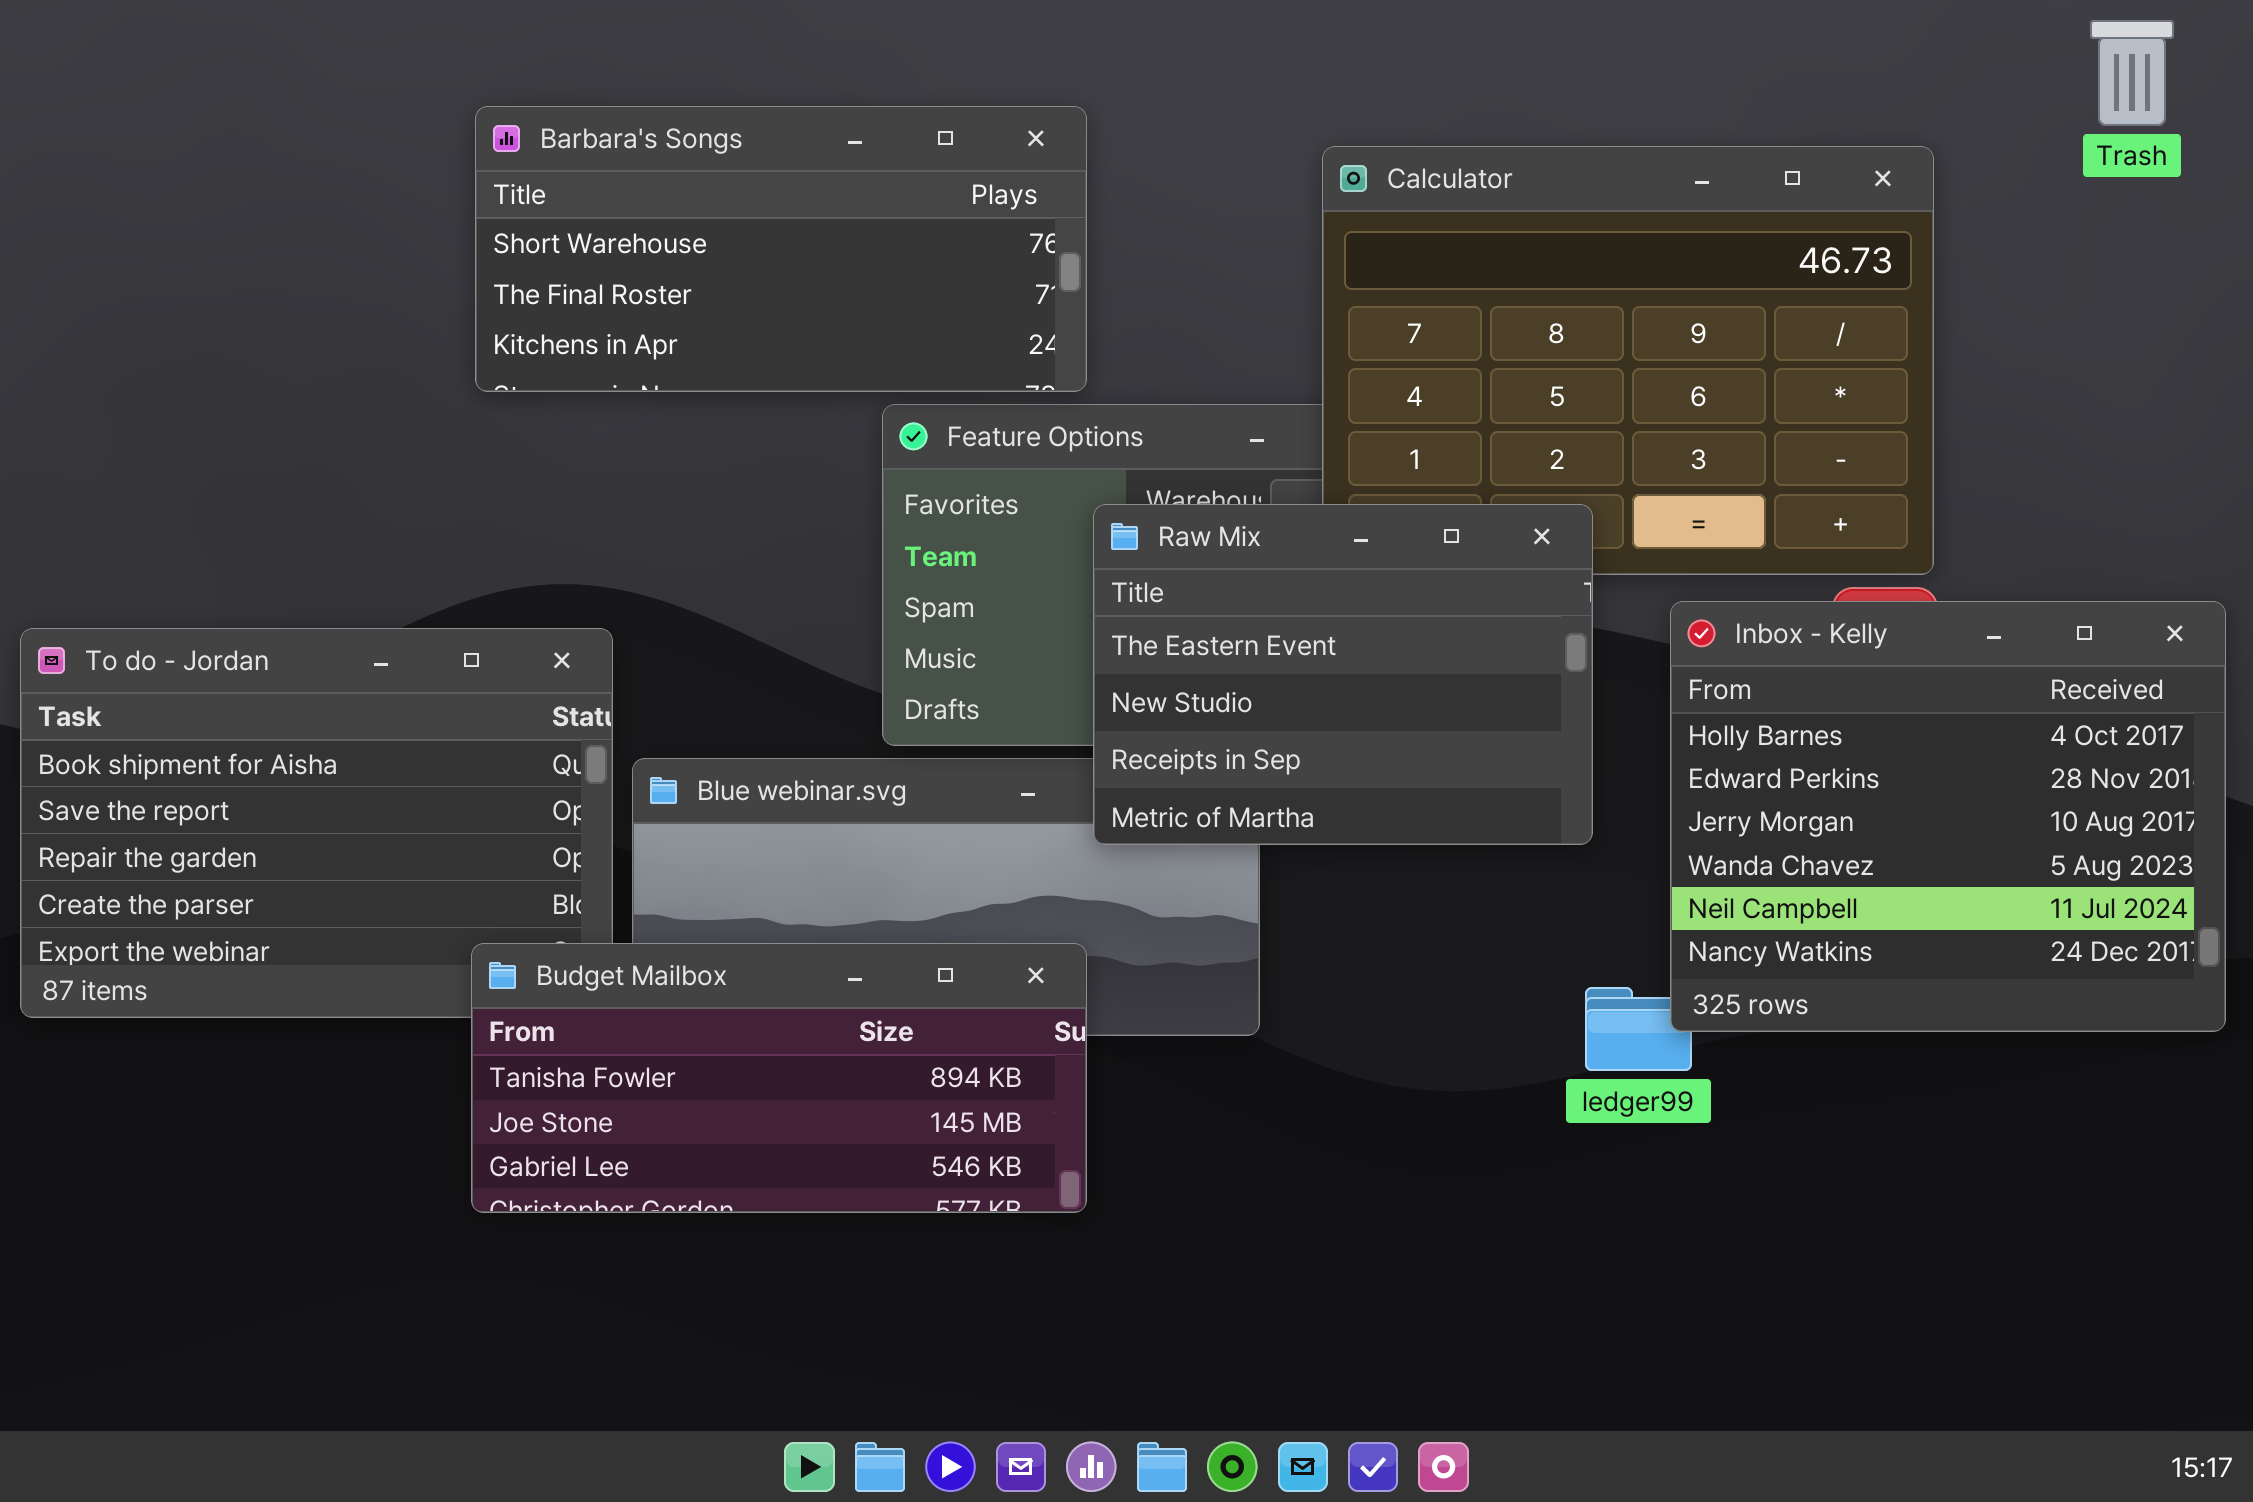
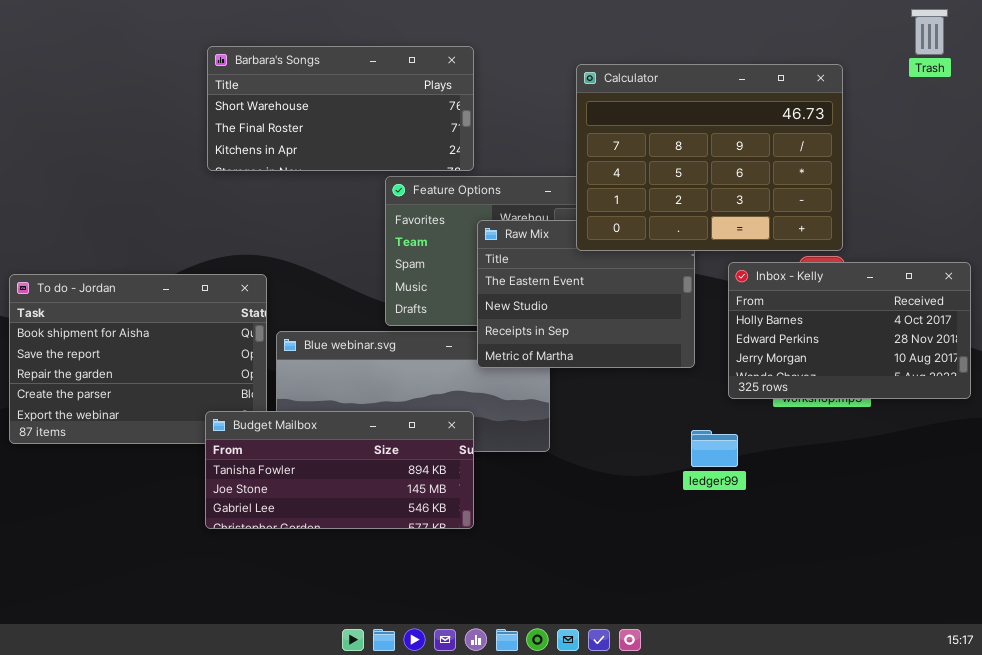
Calculator: [1322,146,1934,575] -> [576,64,843,251], raised
Inbox - Kelly: [1670,601,2226,1032] -> [728,262,971,399], resized

